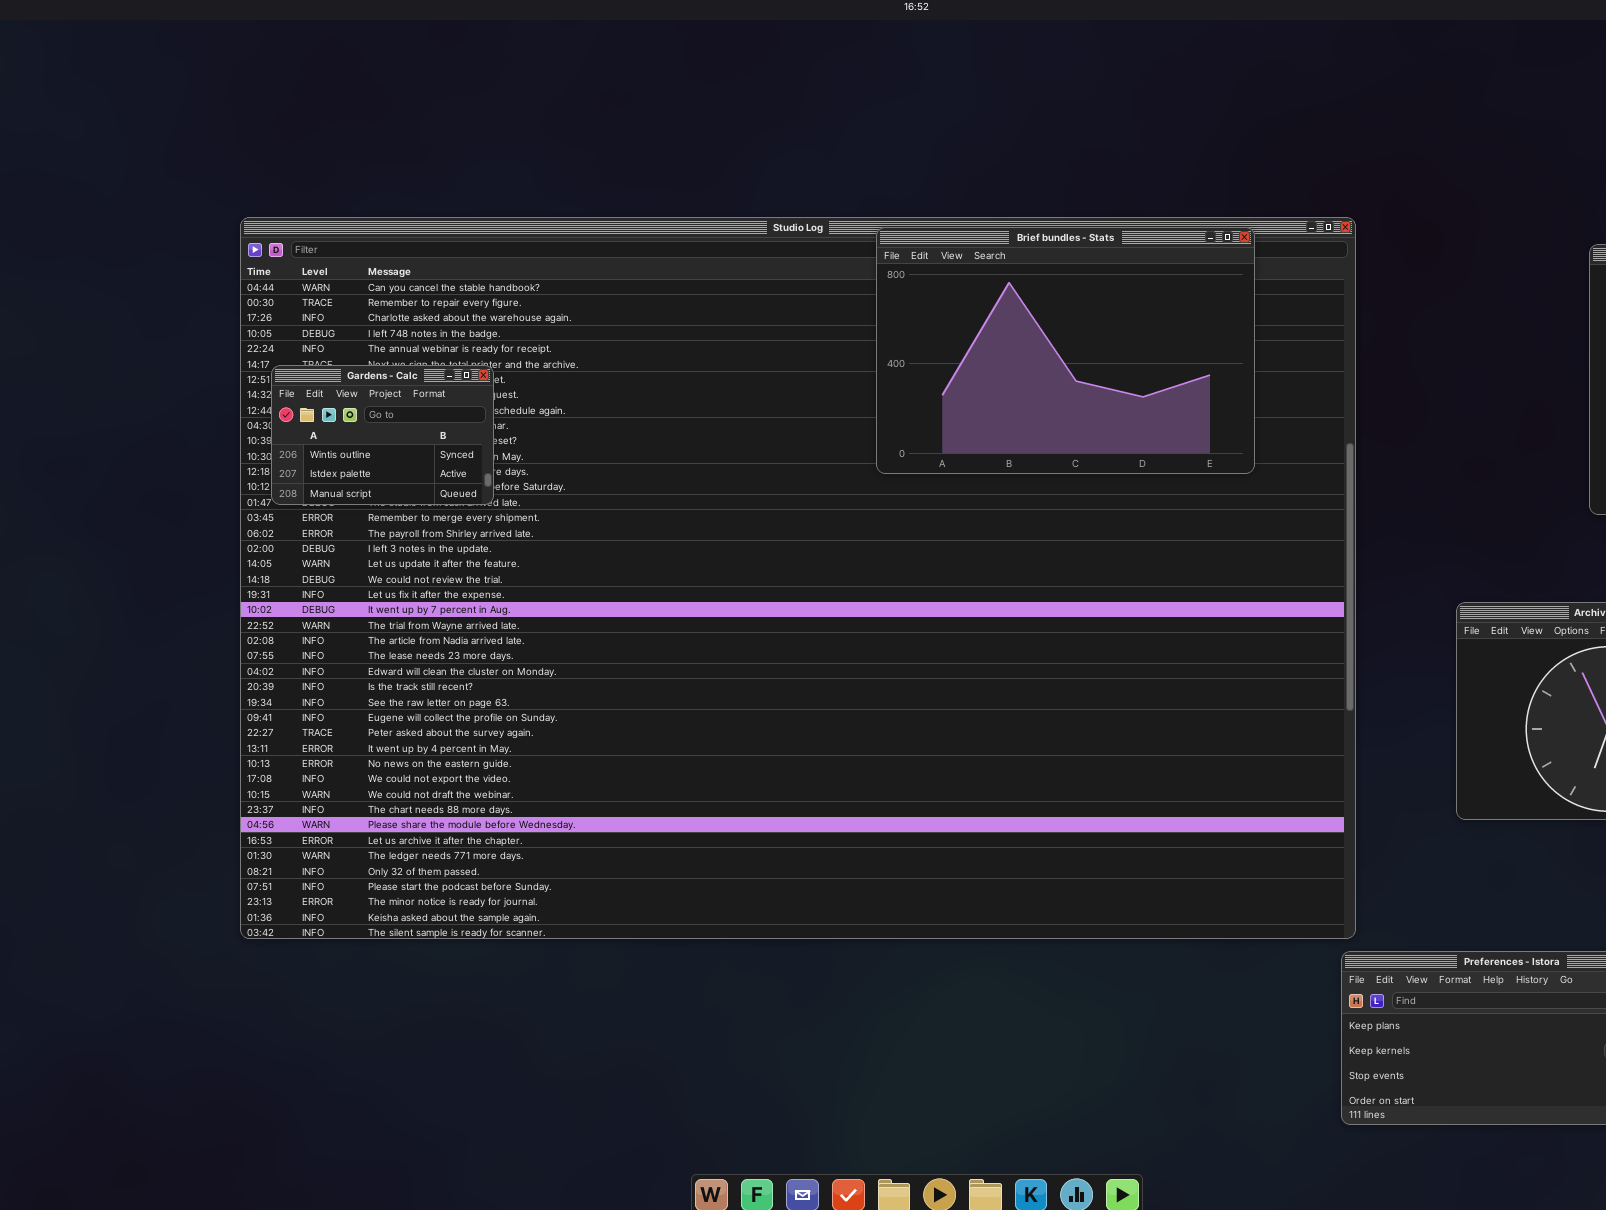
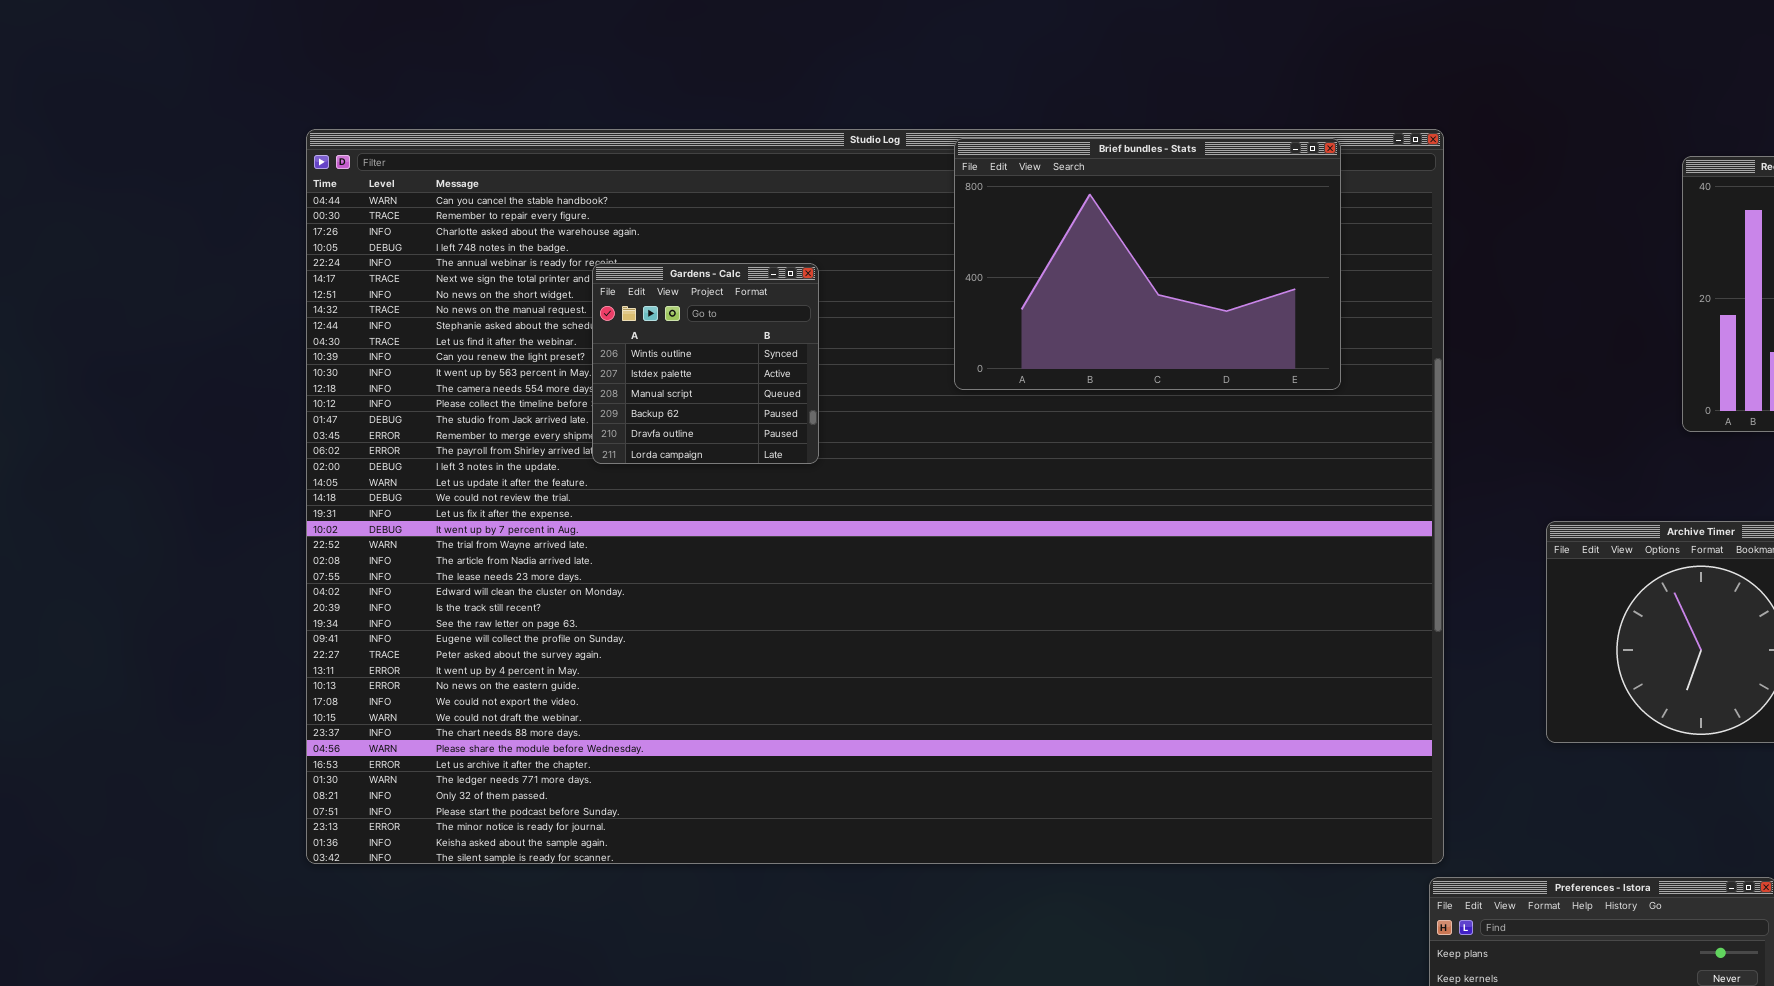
Gardens - Calc: [271,365,494,505] -> [592,263,819,464], moved, resized

